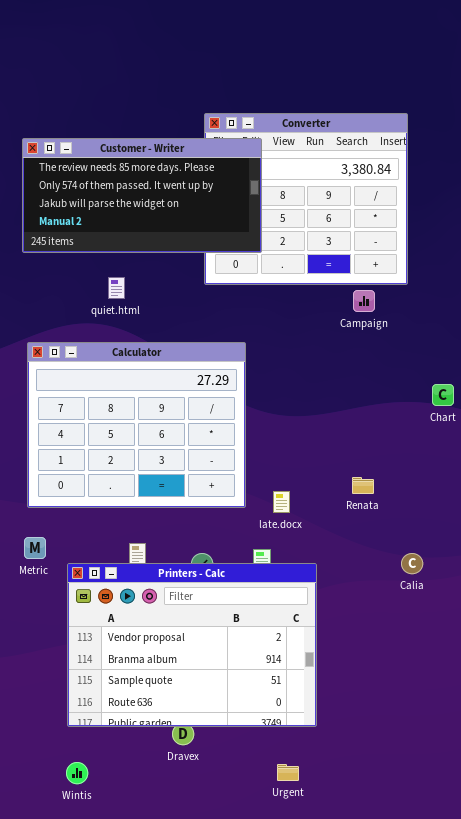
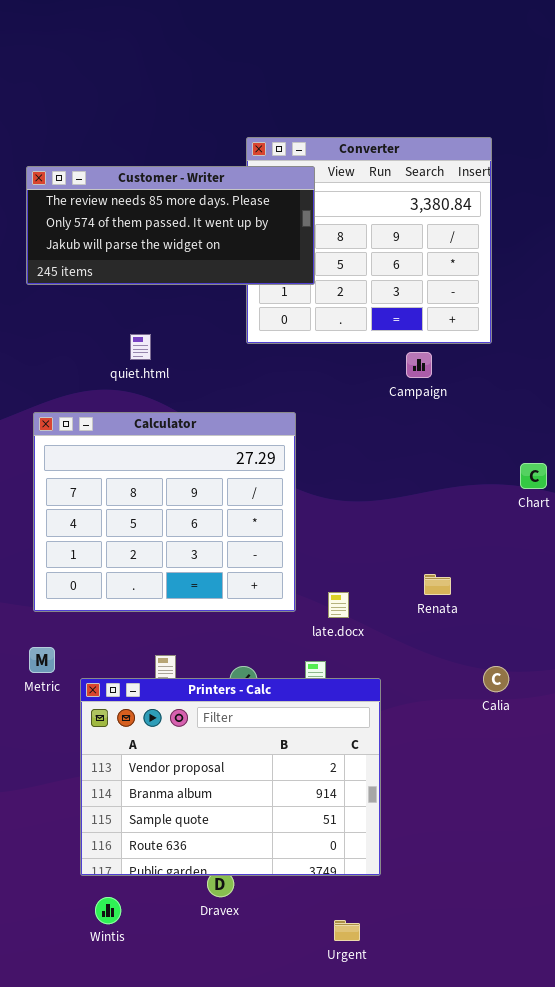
Customer - Writer: [22,138,262,253] -> [26,166,315,285], resized
Campaign: [353,290,375,312] -> [406,352,432,378], moved
Wintis: [66,762,88,784] -> [95,897,121,924], moved

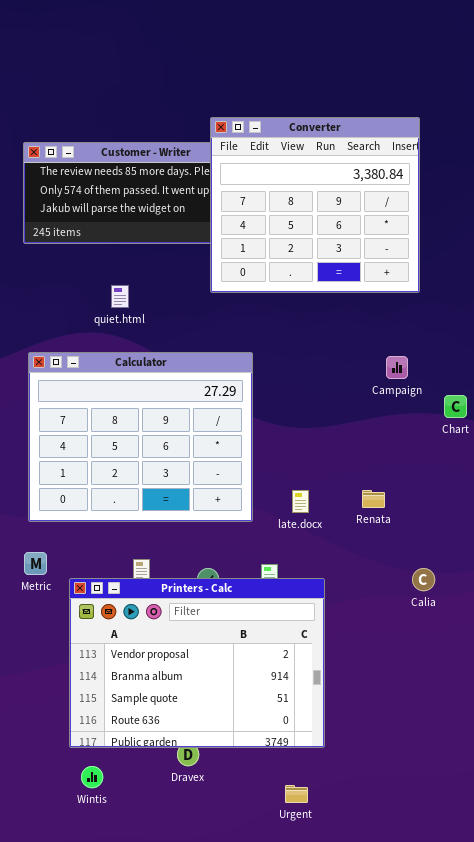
Converter: [246,137,492,344] -> [210,117,420,293], raised
Campaign: [406,352,432,378] -> [386,356,408,379], moved
late.docx: [328,592,349,618] -> [292,490,309,513], moved

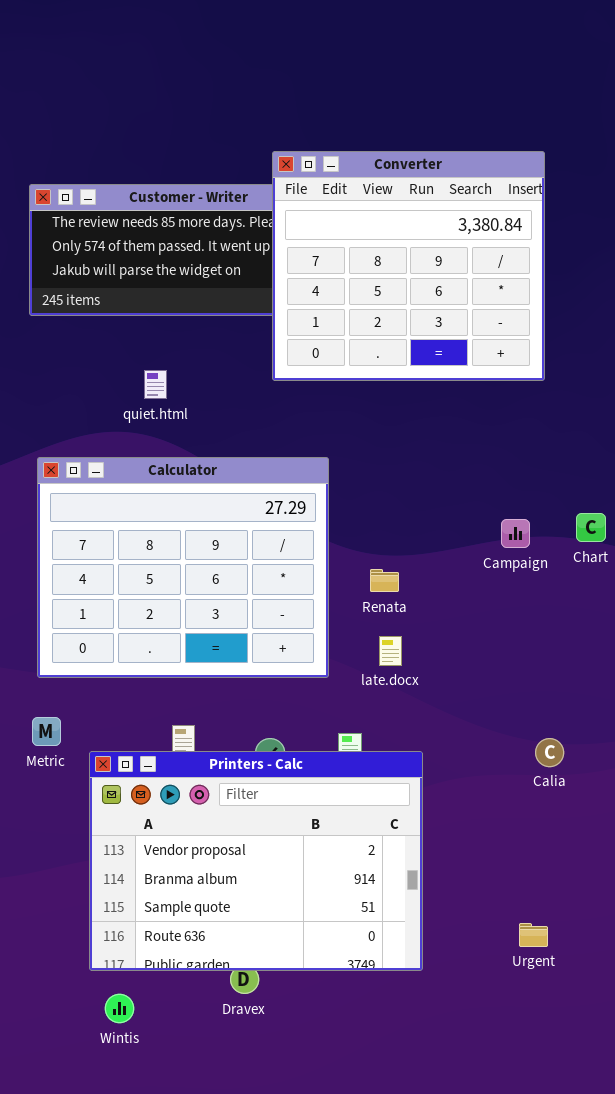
Campaign: [386,356,408,379] -> [501,519,530,548], moved
Renata: [362,490,385,508] -> [370,569,399,592], moved
Urgent: [285,785,308,803] -> [519,923,548,947], moved

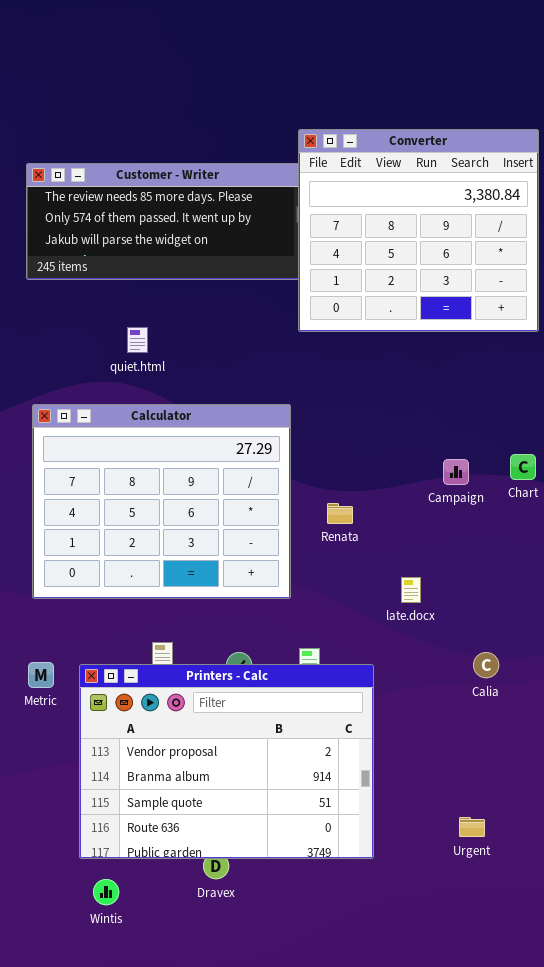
Converter: [272,151,545,381] -> [298,129,539,332], moved
late.docx: [379,636,402,666] -> [401,577,421,603], moved
Metric: [32,717,61,746] -> [28,662,54,688], moved

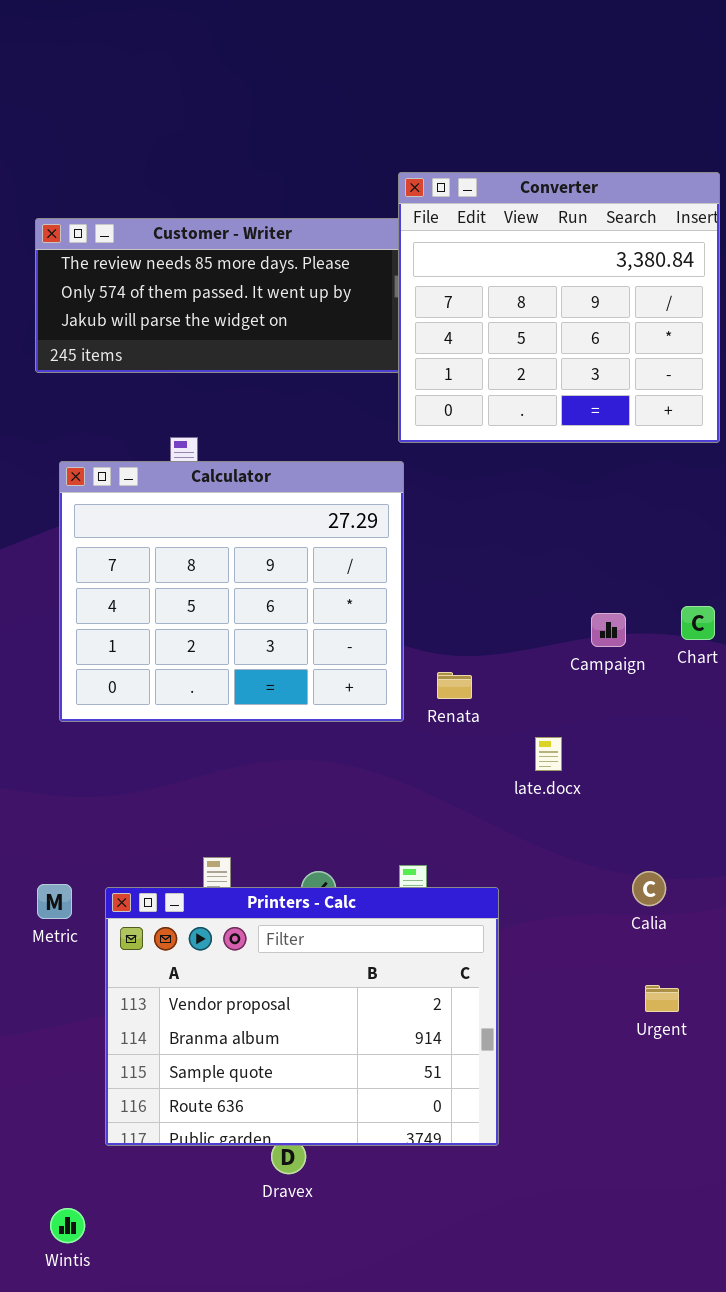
Calculator: [32,404,291,599] -> [59,461,404,722], moved
late.docx: [401,577,421,603] -> [535,737,562,771], moved
Urgent: [459,817,485,837] -> [645,985,679,1012], moved
Wintis: [93,879,119,905] -> [50,1208,85,1243], moved

